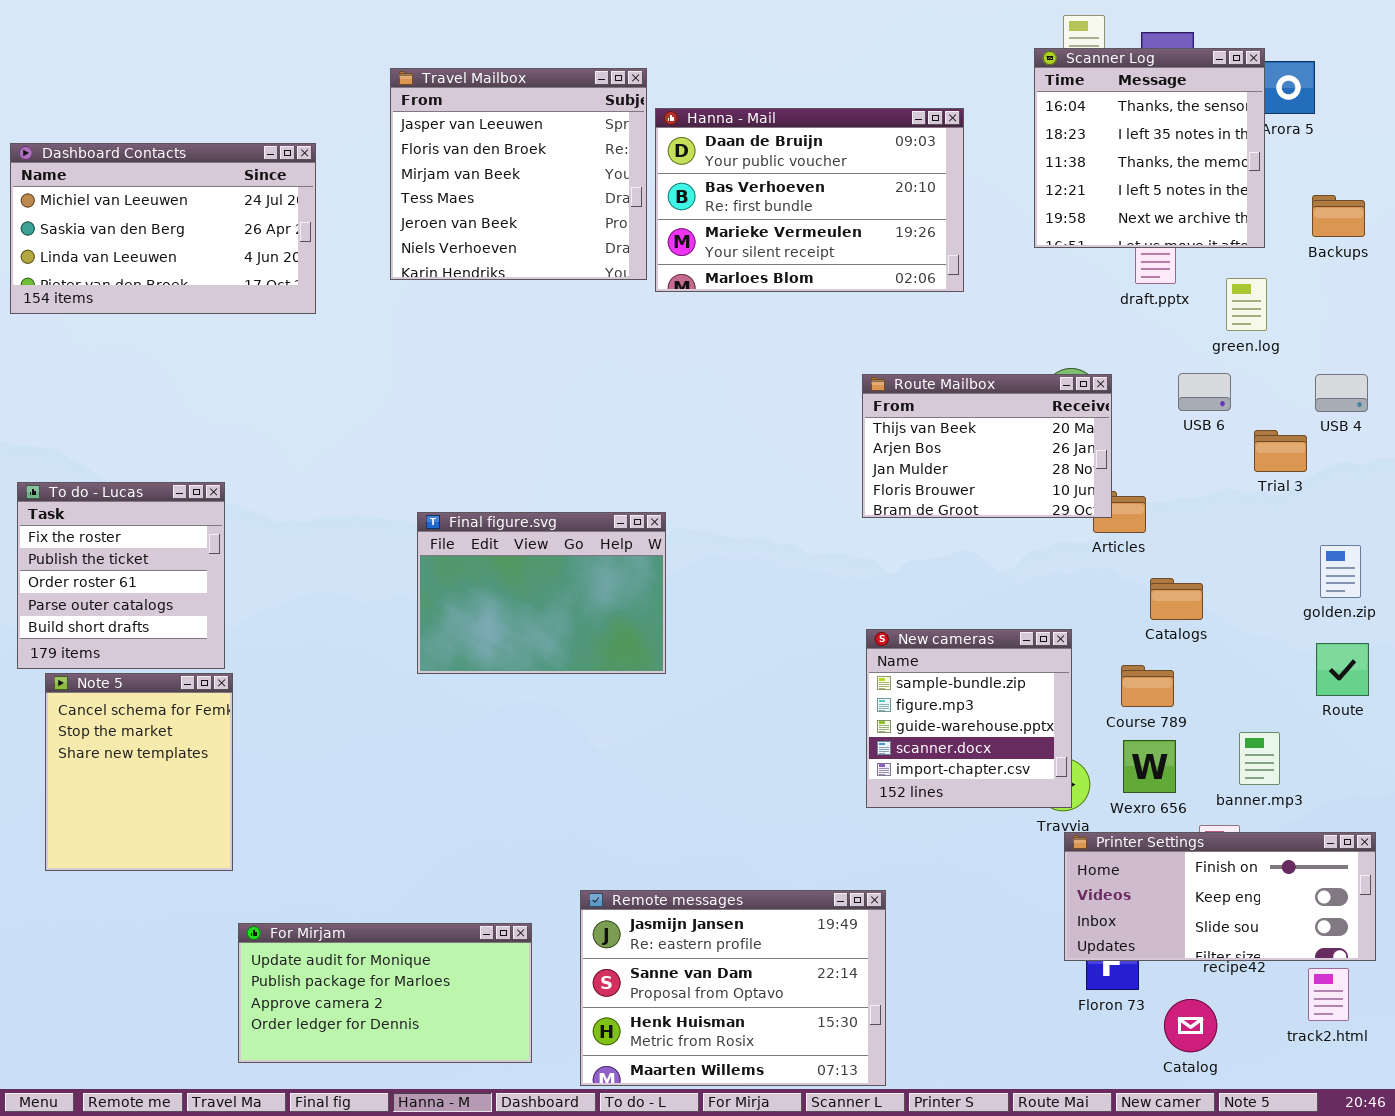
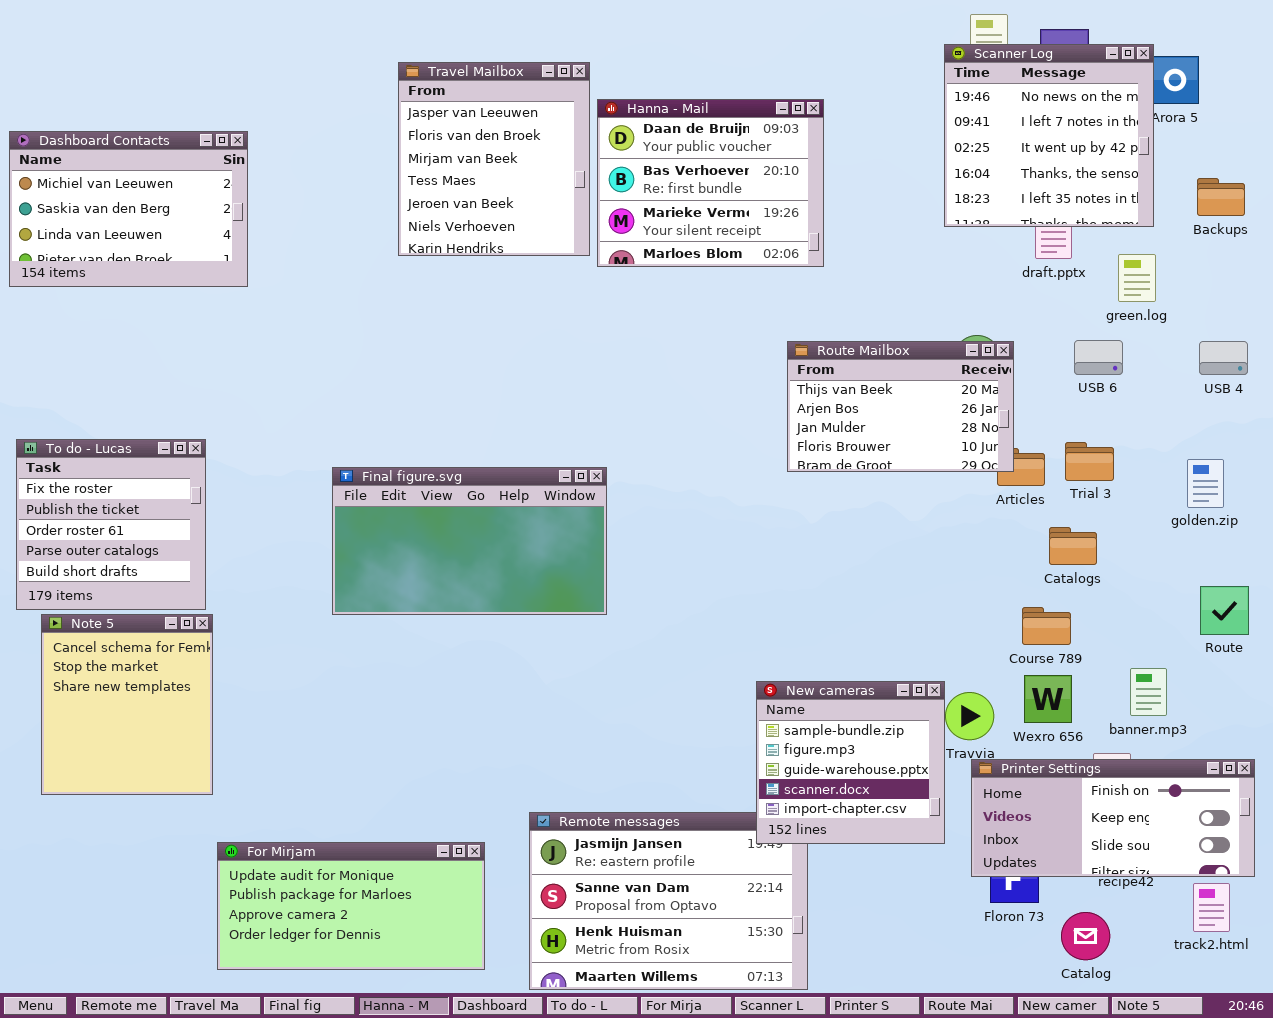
Scanner Log: [1034,48,1265,248] -> [944,44,1154,227], scrolled up 3 rows
Travel Mailbox: [390,68,647,280] -> [398,62,590,256], resized
Hanna - Mail: [655,108,964,292] -> [597,99,824,267], resized
Dashboard Contacts: [10,143,316,314] -> [9,131,248,287], resized
Trial 3: [1254,430,1307,472] -> [1065,442,1114,481], moved
Final figure.svg: [417,512,666,674] -> [332,467,607,615], resized
golden.zip: [1320,545,1361,598] -> [1187,459,1224,508], moved
New cameras: [866,629,1072,808] -> [756,681,945,844], moved

